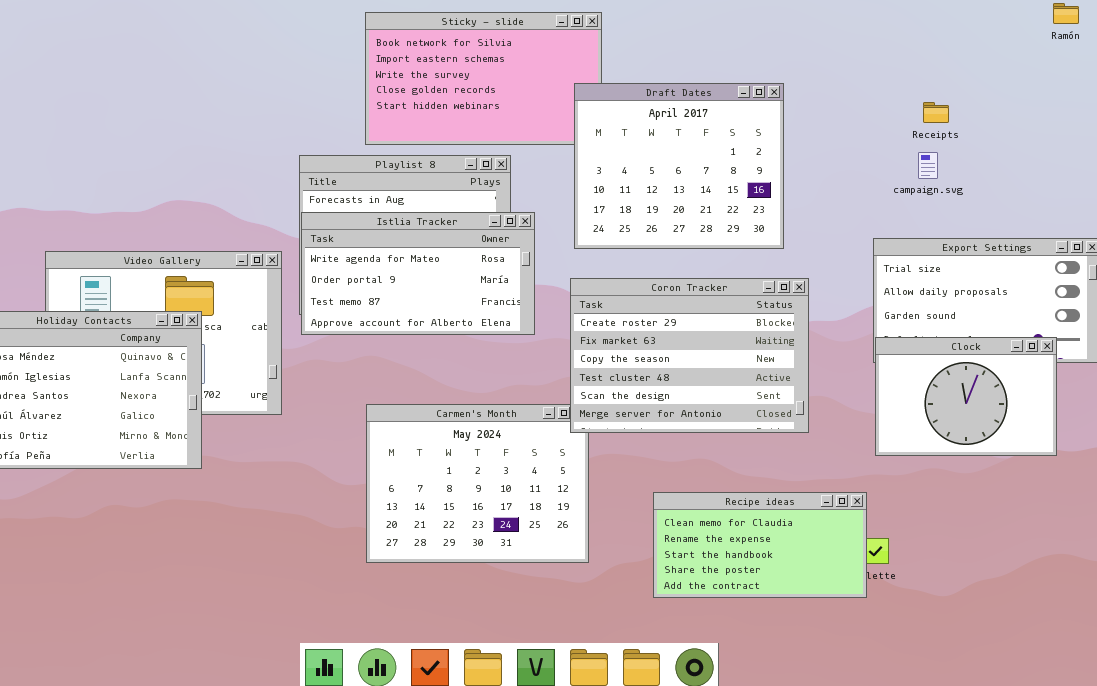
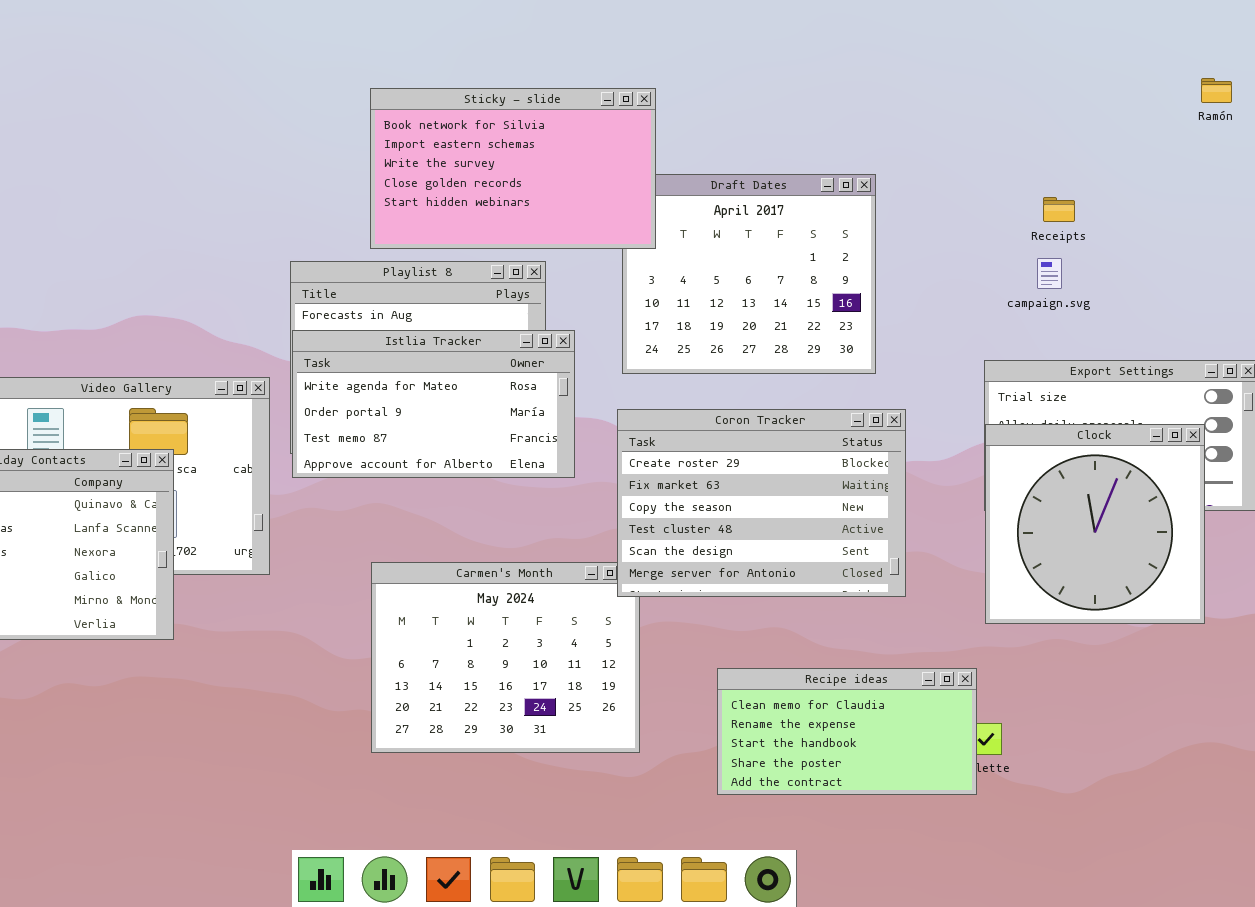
Sticky - slide: [365,12,602,145] -> [370,88,656,249], raised
Clock: [875,337,1057,456] -> [985,424,1205,624], resized

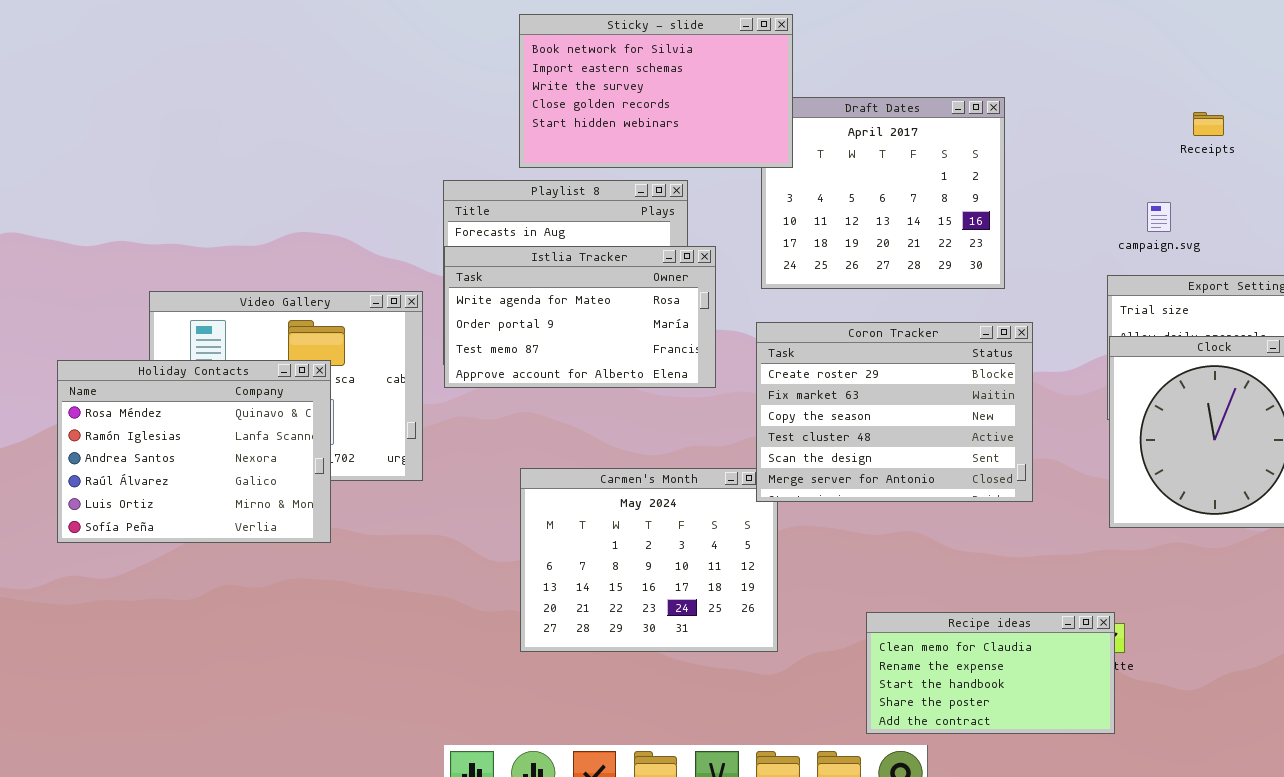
Receipts: [1043,197,1075,222] -> [1193,112,1224,136], moved
campaign.svg: [1037,258,1062,289] -> [1147,202,1171,232], moved
Recipe ideas: [717,668,977,795] -> [866,612,1115,734], moved

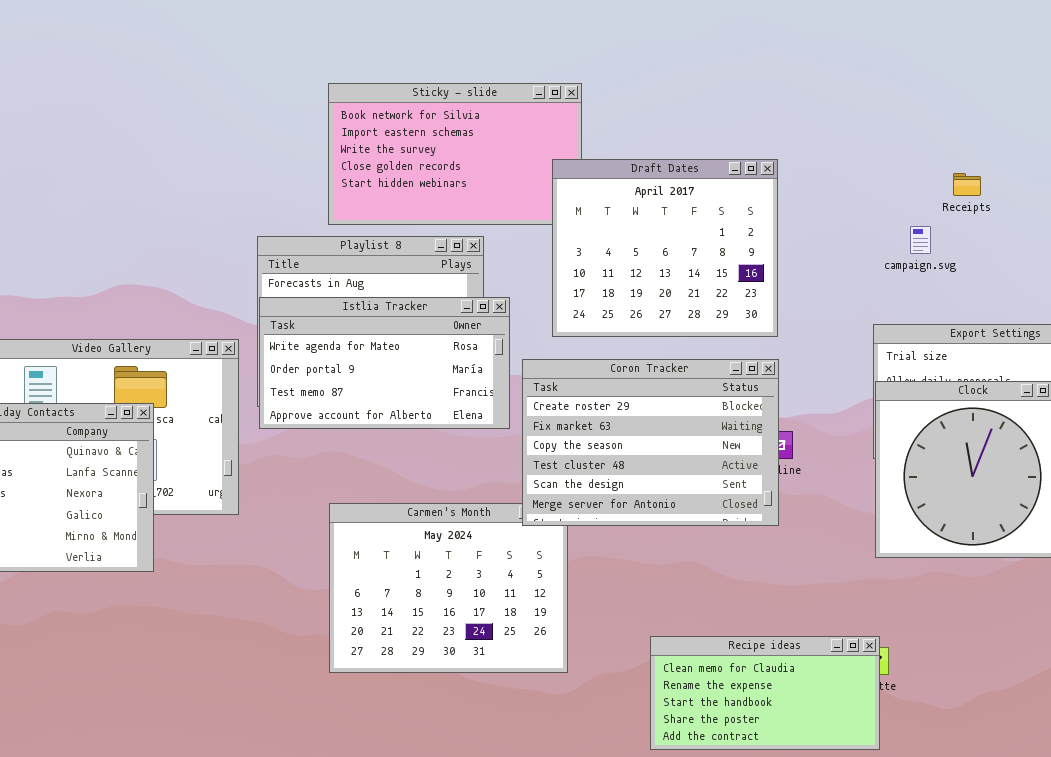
Draft Dates: [761,97,1005,289] -> [552,159,778,337], raised
campaign.svg: [1147,202,1171,232] -> [910,226,931,254], moved
Coron Tracker: [756,322,1033,502] -> [522,359,779,526], moved

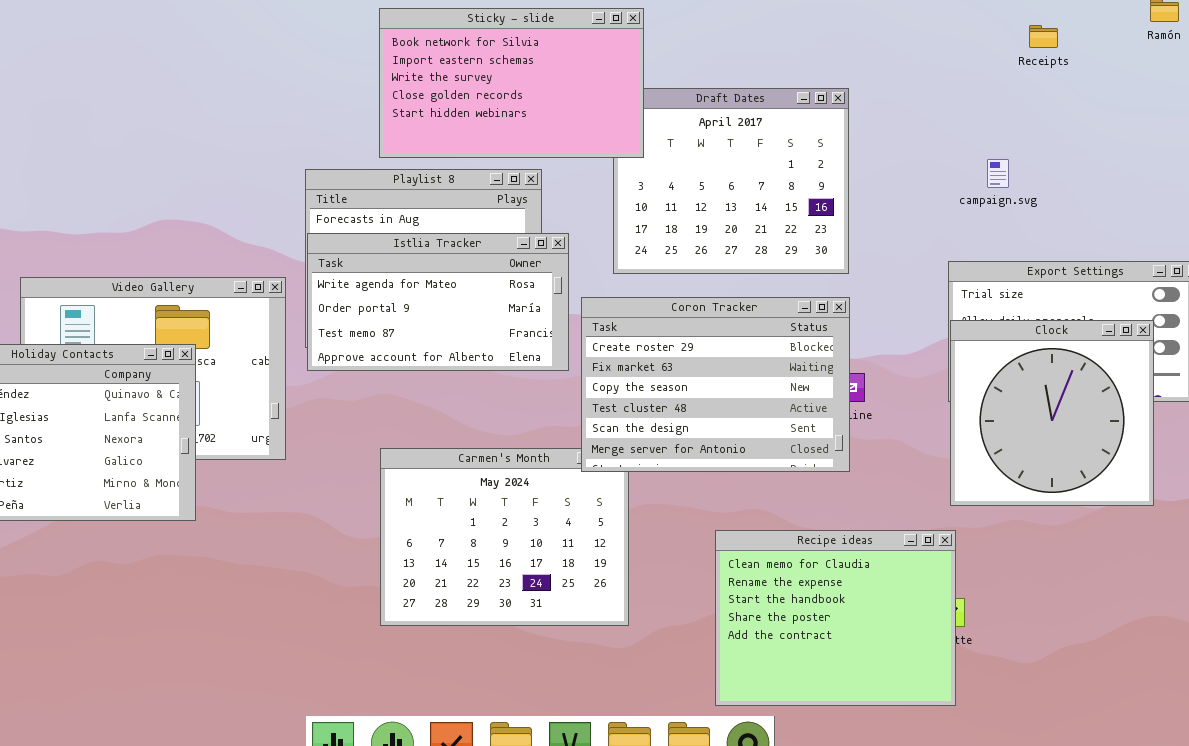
Sticky - slide: [328,83,582,225] -> [379,8,644,158], raised
Receipts: [953,173,981,196] -> [1029,25,1058,48], moved
Recipe ideas: [650,636,880,750] -> [715,530,956,706], resized

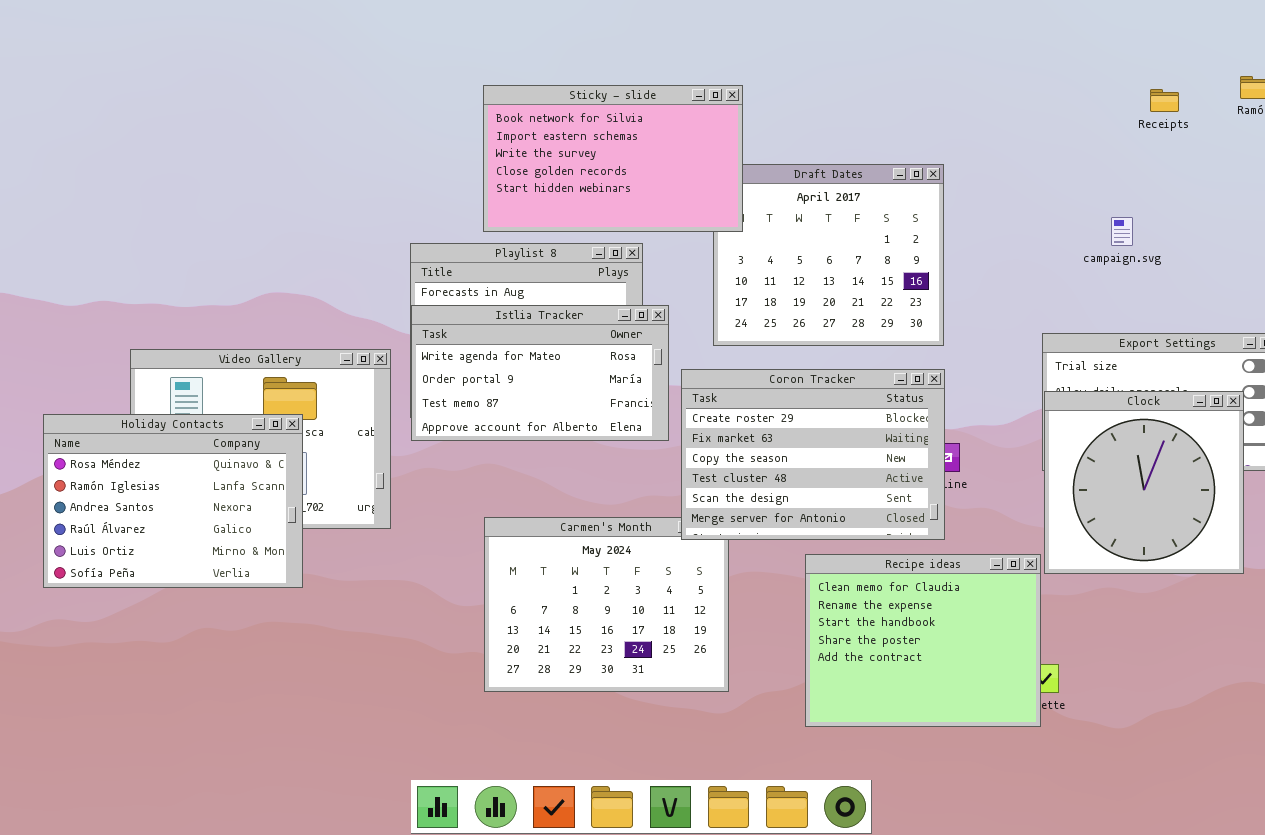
Receipts: [1029,25,1058,48] -> [1150,89,1179,112], moved
campaign.svg: [987,159,1009,188] -> [1111,217,1133,246], moved
Recipe ideas: [715,530,956,706] -> [805,554,1041,727], moved

